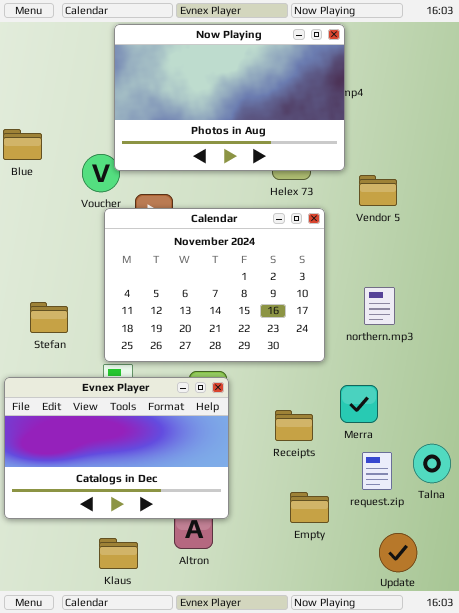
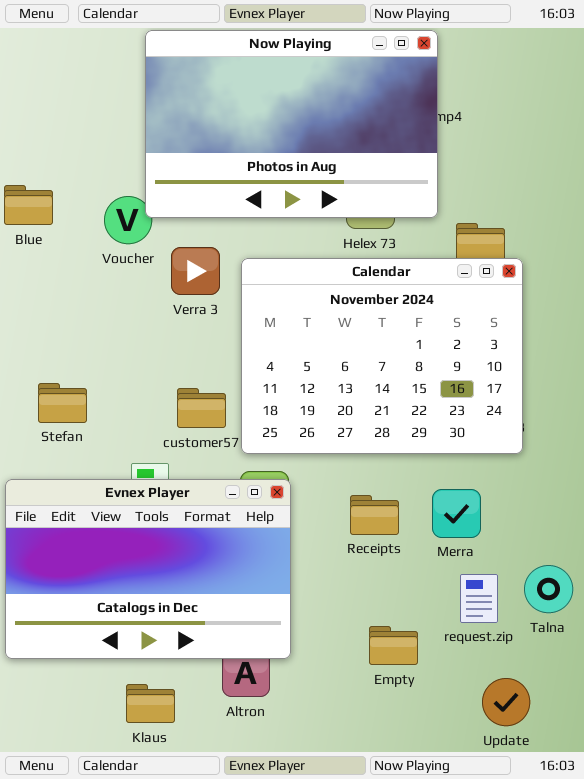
Blue: [3,129,42,160] -> [4,185,53,225], moved
Calendar: [104,208,325,362] -> [241,258,523,454], moved
Receipts: [275,410,313,441] -> [350,495,399,535], moved

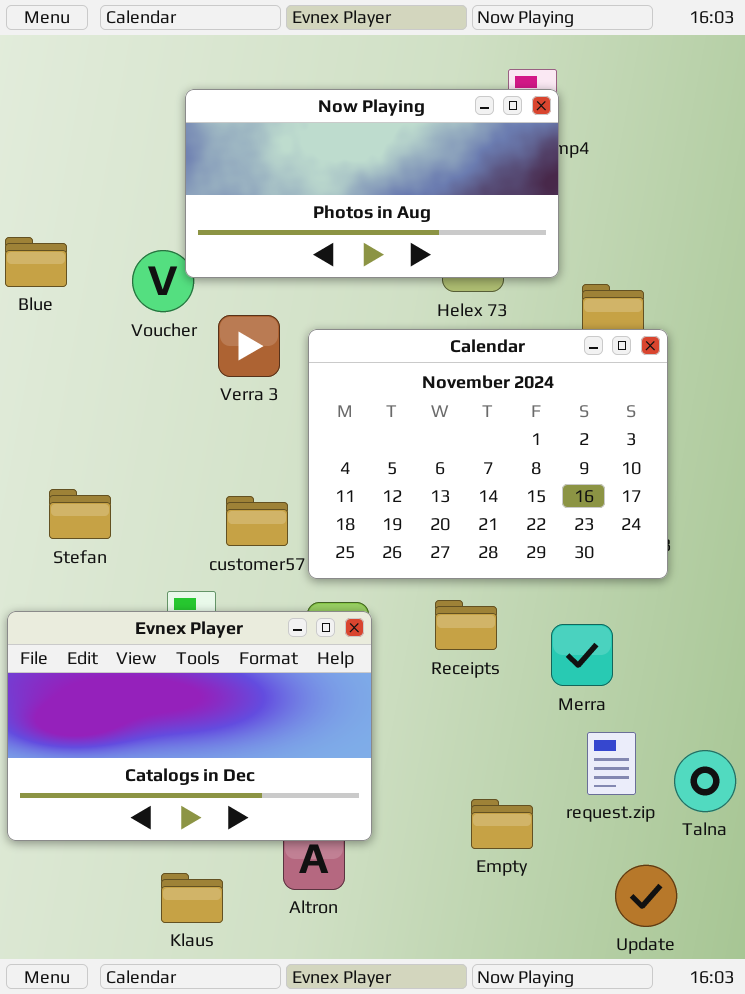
Now Playing: [145,30,438,218] -> [185,89,559,278], resized
Receipts: [350,495,399,535] -> [435,600,497,650], moved
Talna: [524,565,573,613] -> [674,750,736,812], moved

